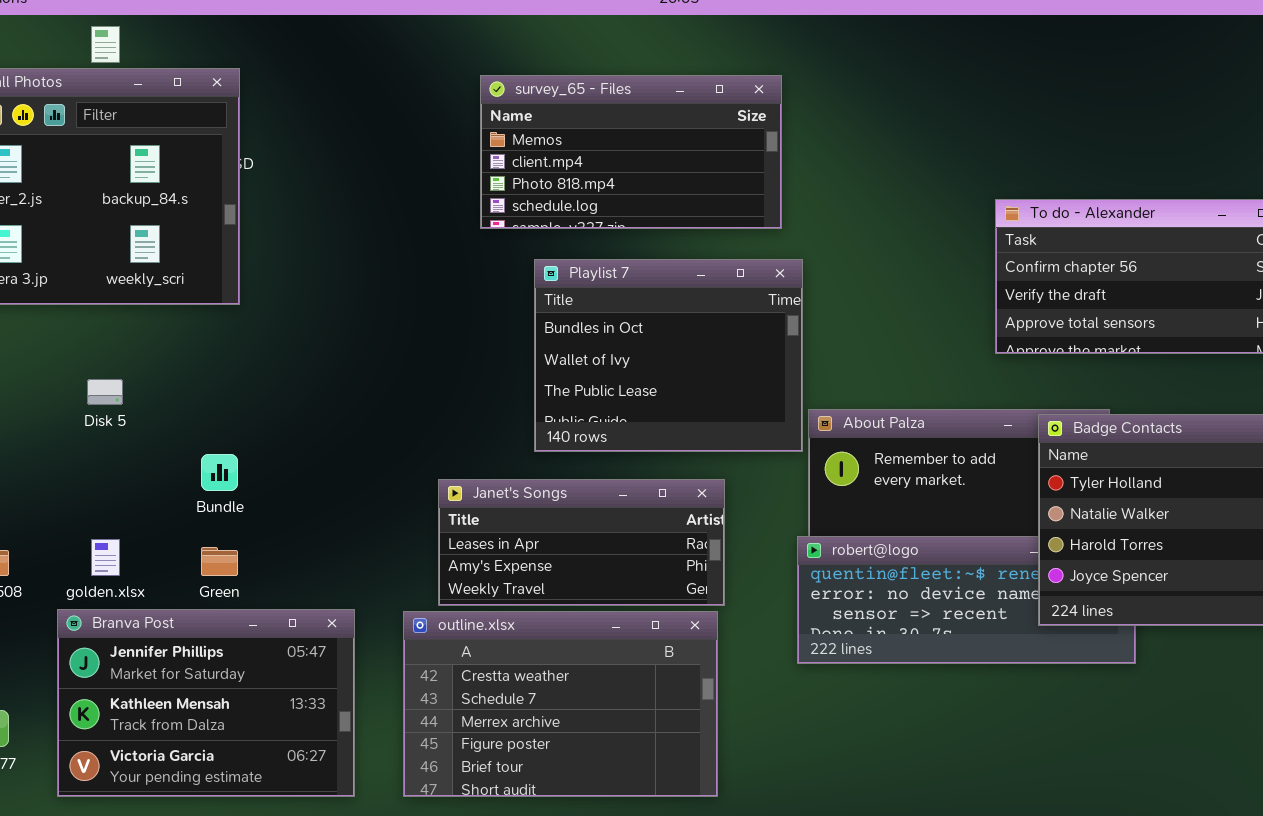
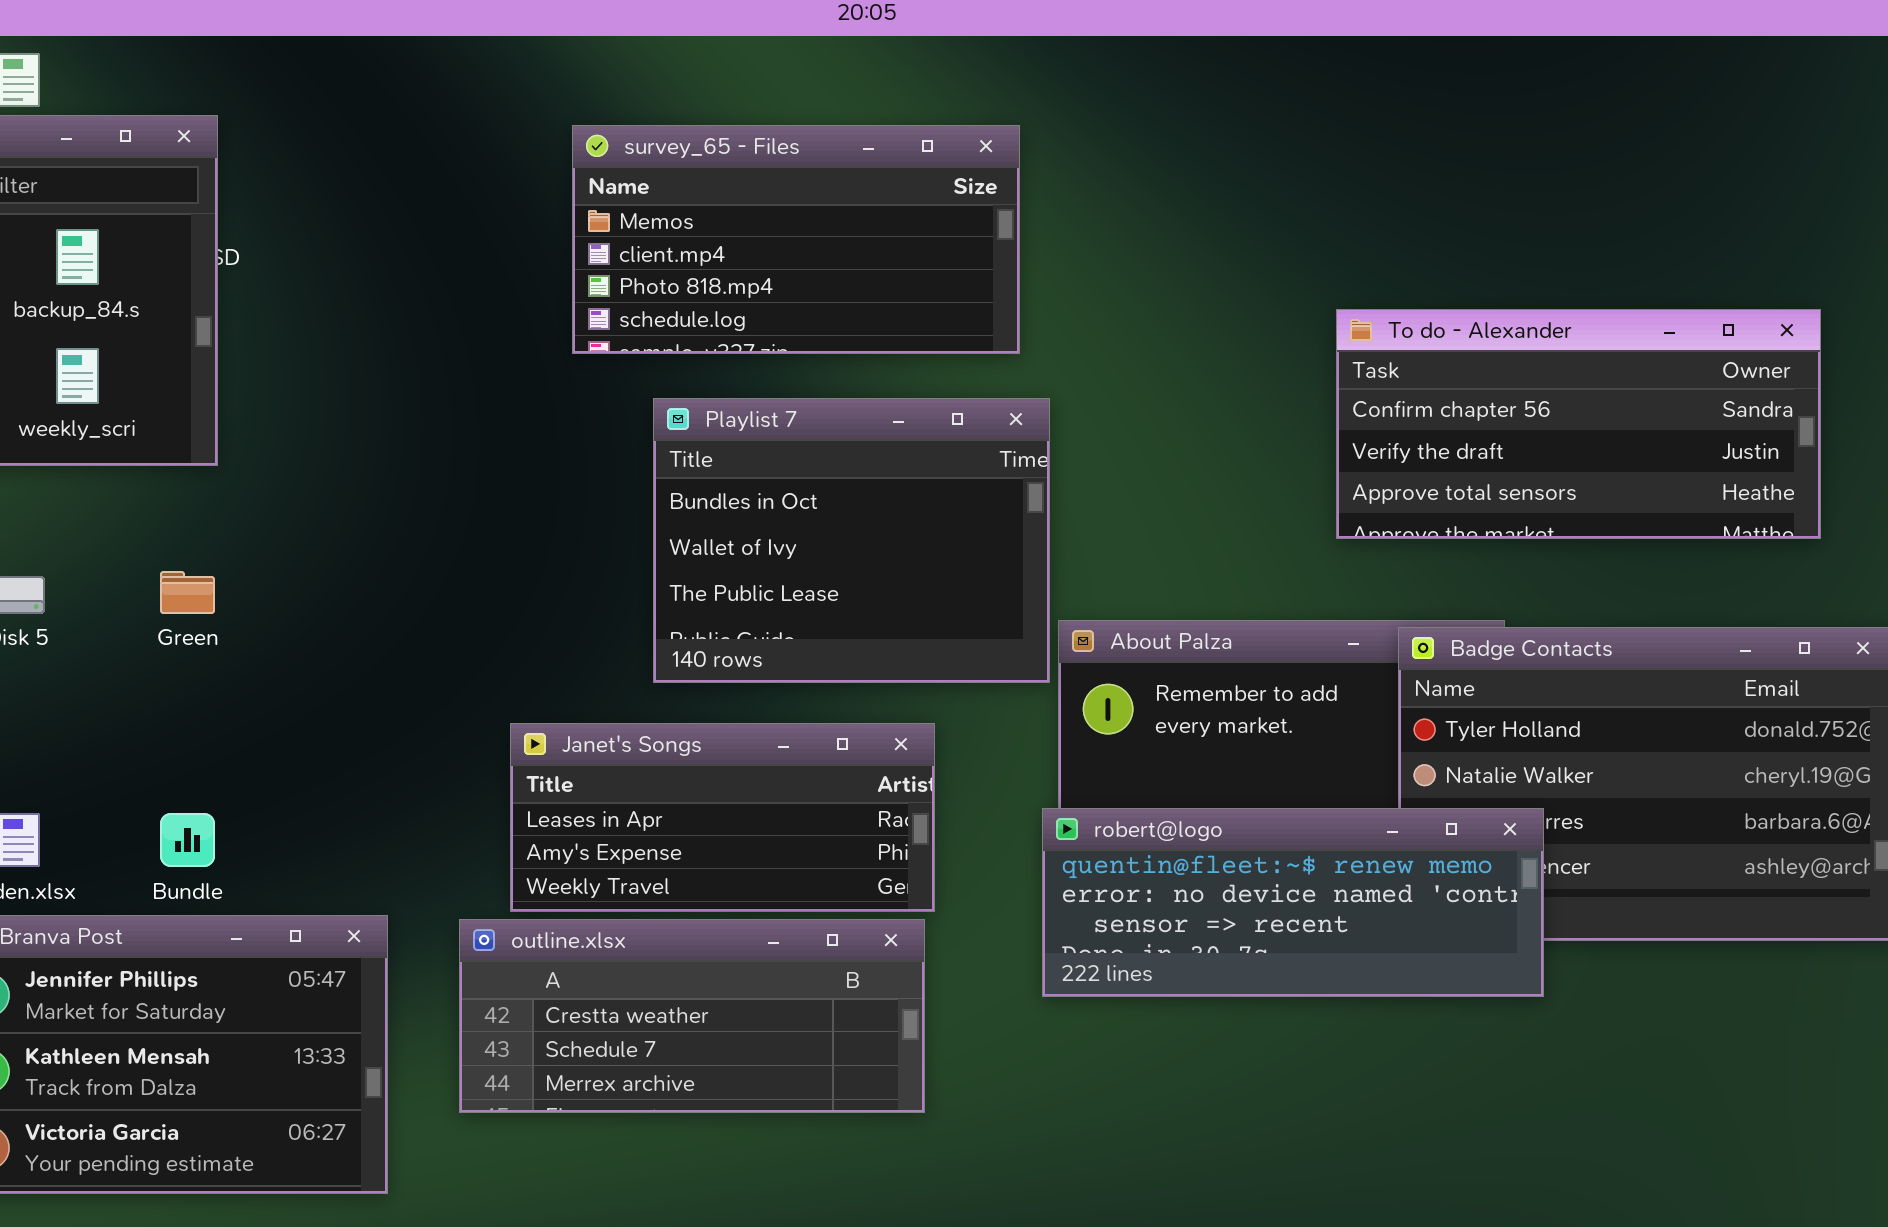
Bundle: [201,454,238,491] -> [160,813,215,867], moved
robert@logo: [797,536,1136,664] -> [1042,808,1544,997], raised
Green: [201,547,238,576] -> [160,571,215,614], moved
outline.xlsx: [403,611,718,797] -> [459,919,925,1113], resized

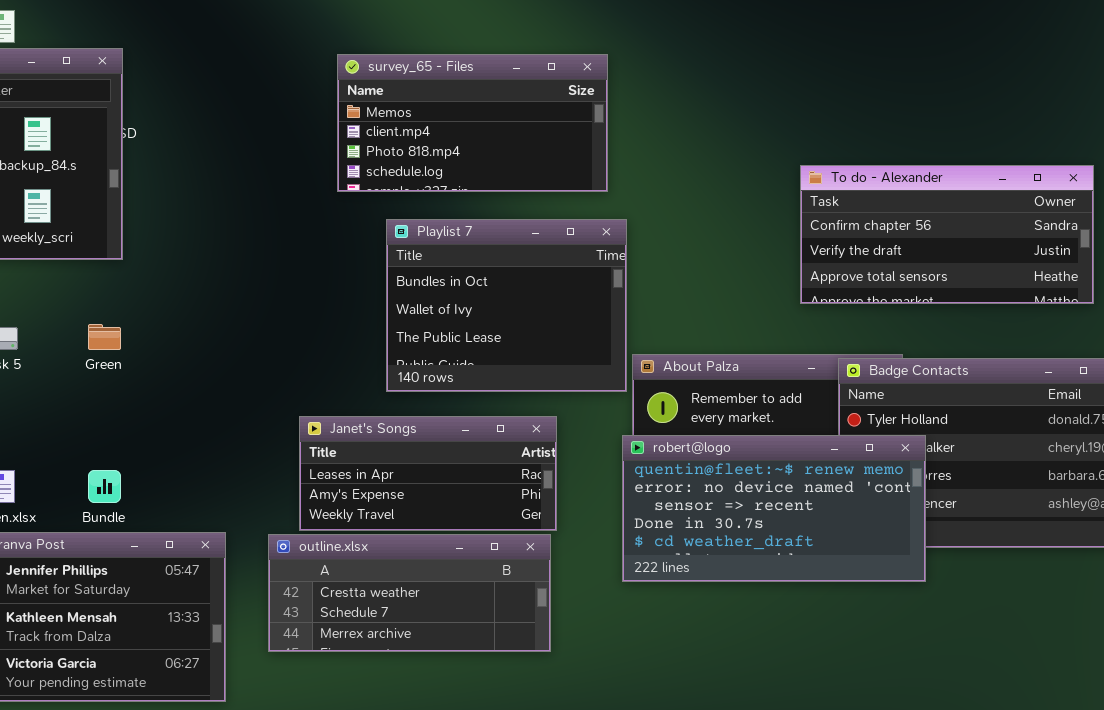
robert@logo: [1042,808,1544,997] -> [622,435,926,582], resized

